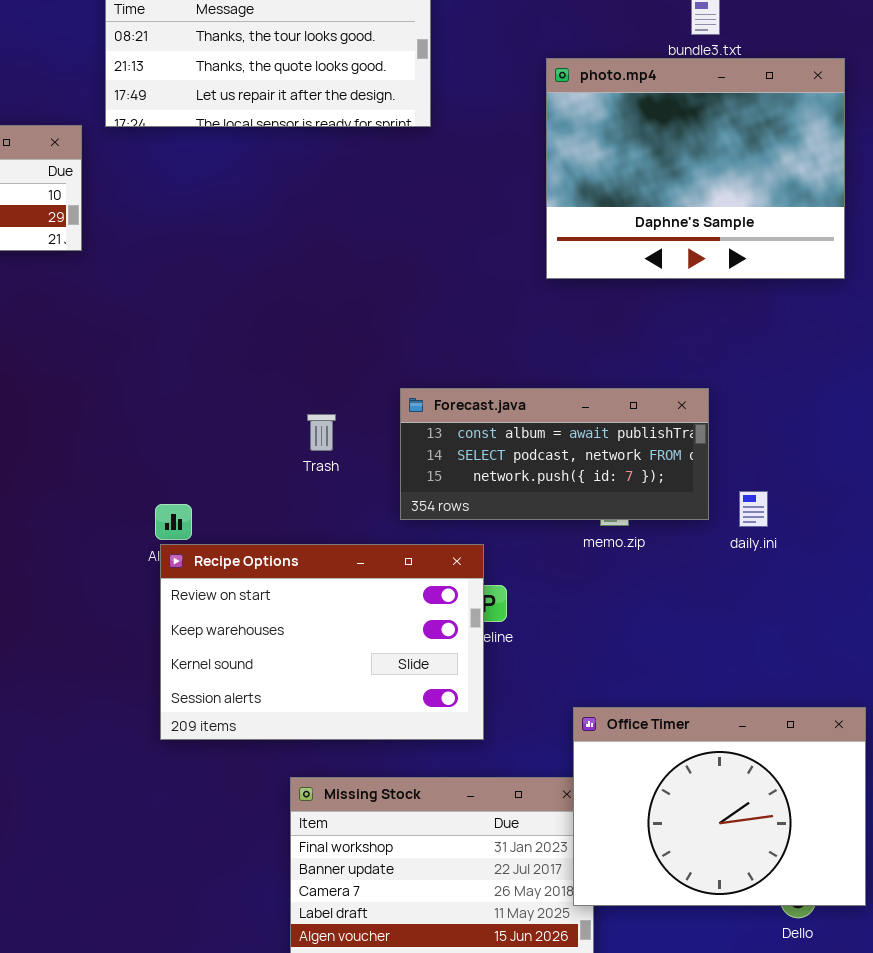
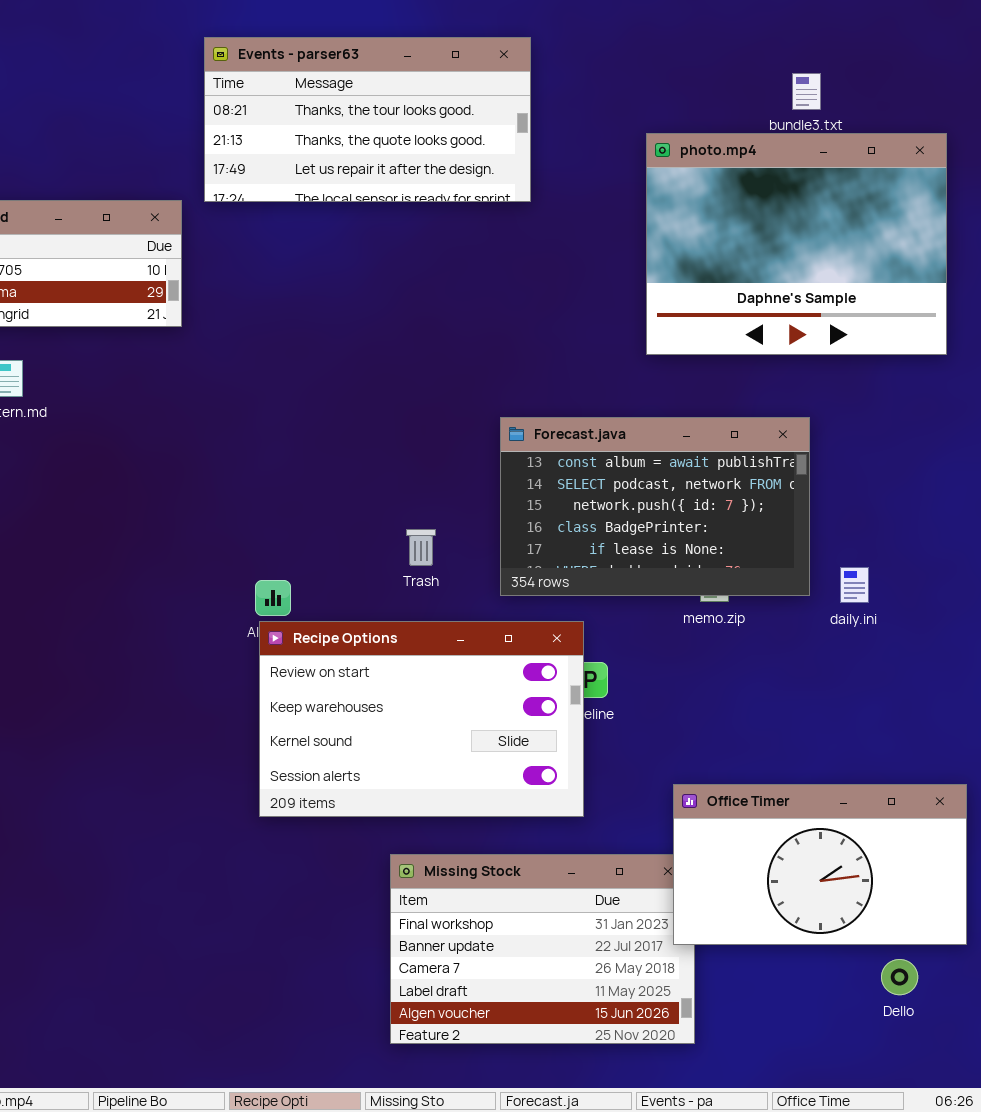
Forecast.java: [400,388,709,520] -> [500,417,810,596], resized
Trash: [307,414,336,451] -> [406,529,436,566], moved
Office Timer: [573,707,866,906] -> [673,784,967,945], resized

